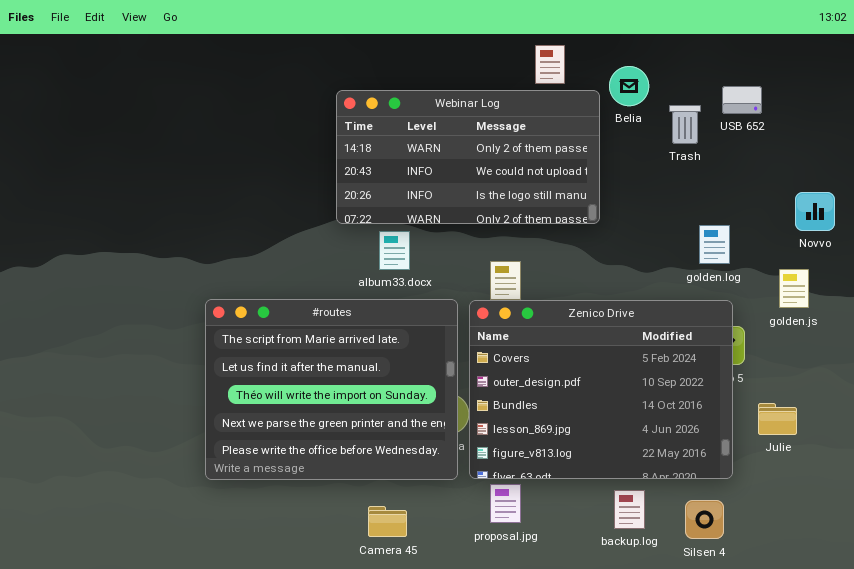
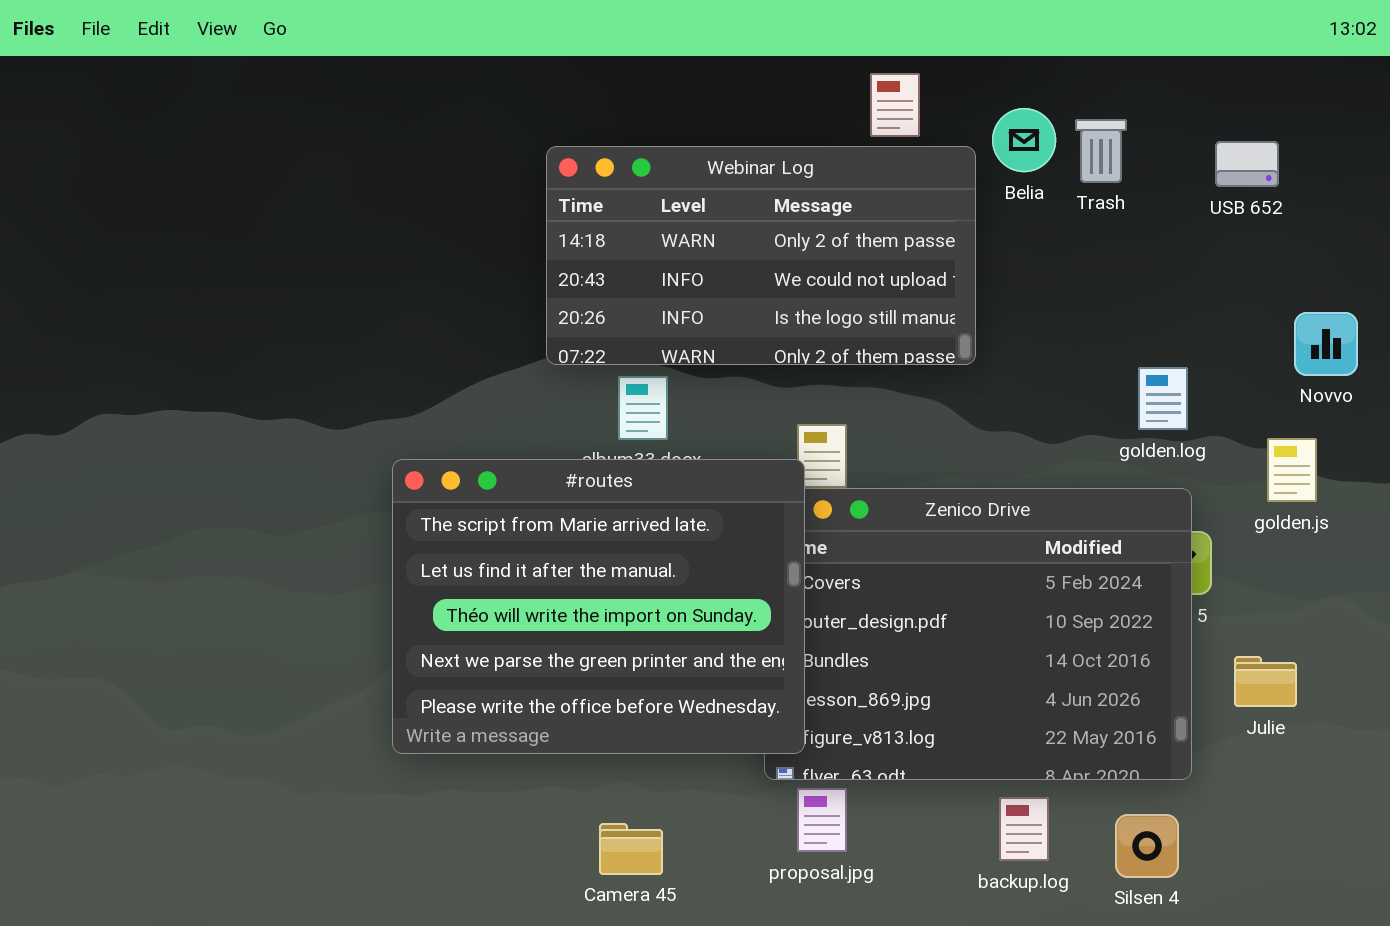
USB 652: [722,86,762,114] -> [1215,141,1279,187], moved
Trash: [669,105,701,144] -> [1075,119,1127,183], moved
#routes: [205,299,458,480] -> [392,459,805,754], moved

